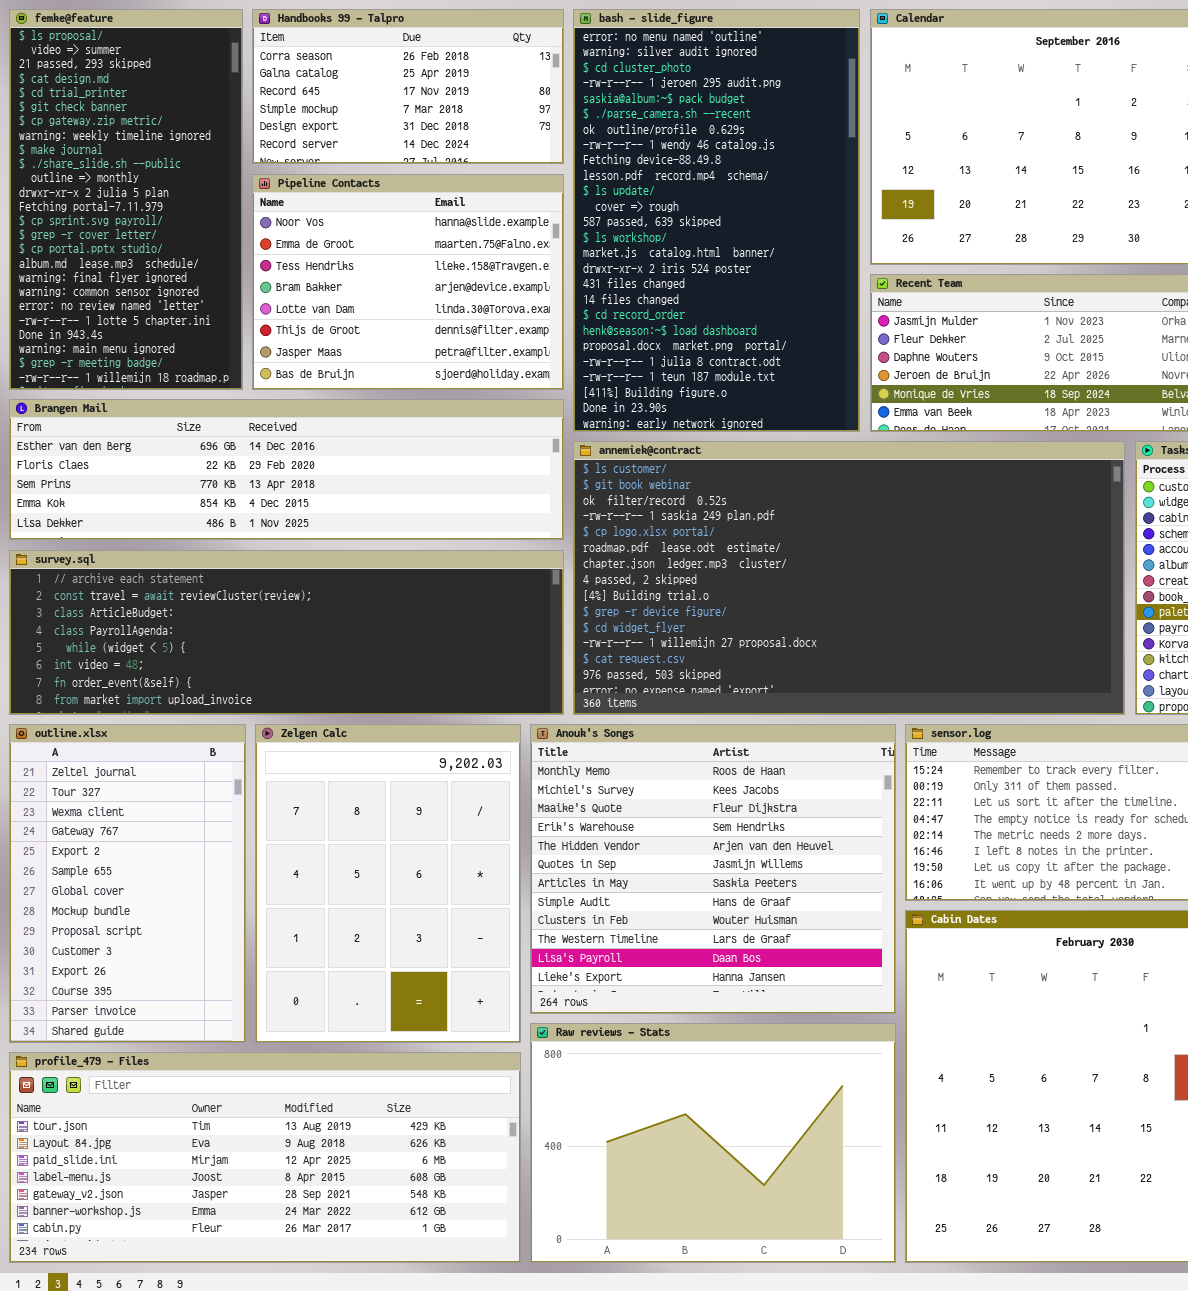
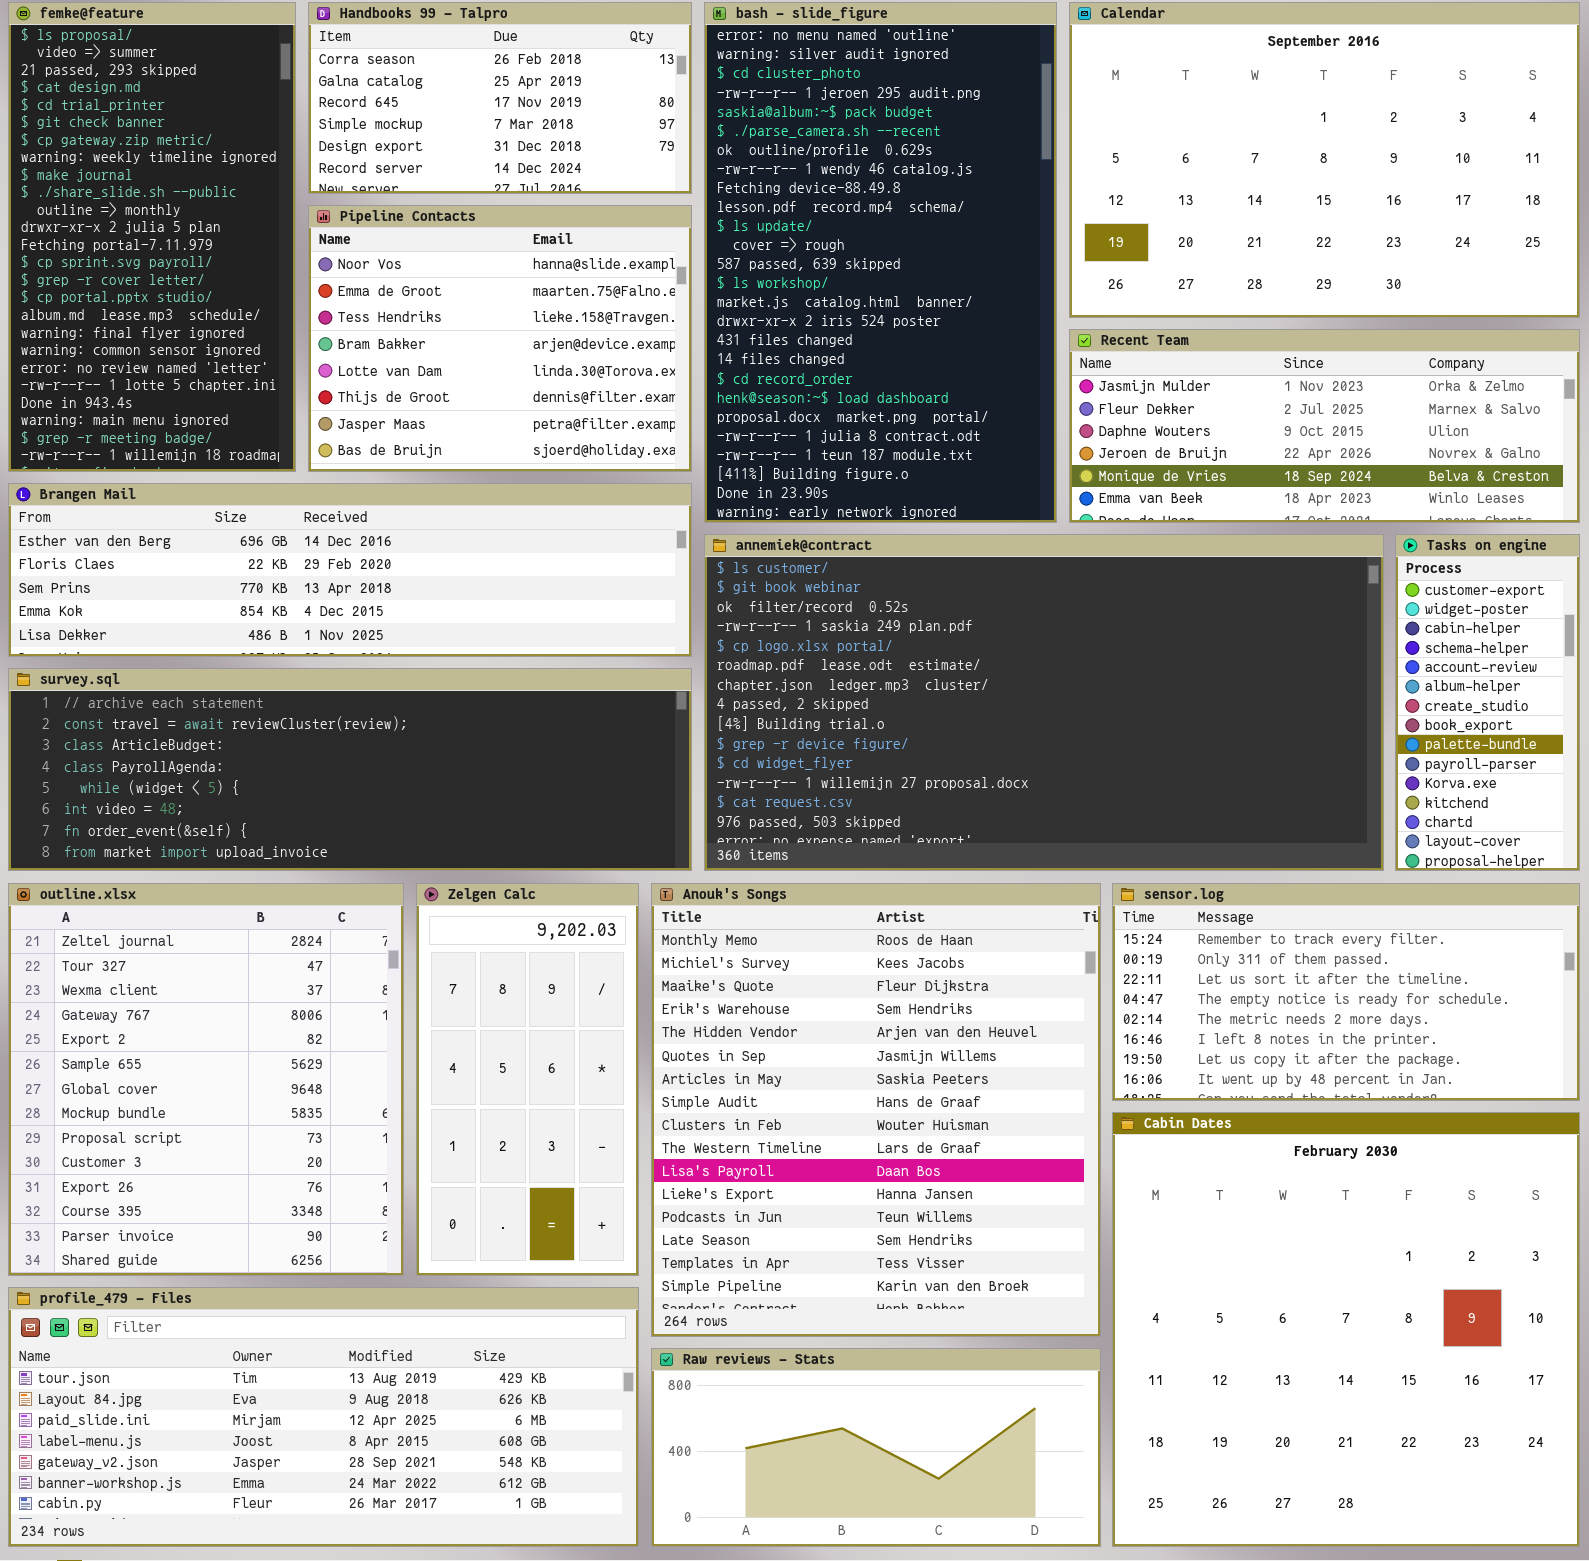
outline.xlsx: [9,724,246,1043] -> [8,883,404,1276], resized
Zelgen Calc: [255,724,521,1043] -> [416,883,639,1276], resized
Anouk's Songs: [530,724,896,1014] -> [651,883,1101,1337], resized
Raw reviews - Stats: [530,1023,896,1263] -> [651,1348,1101,1547], resized

